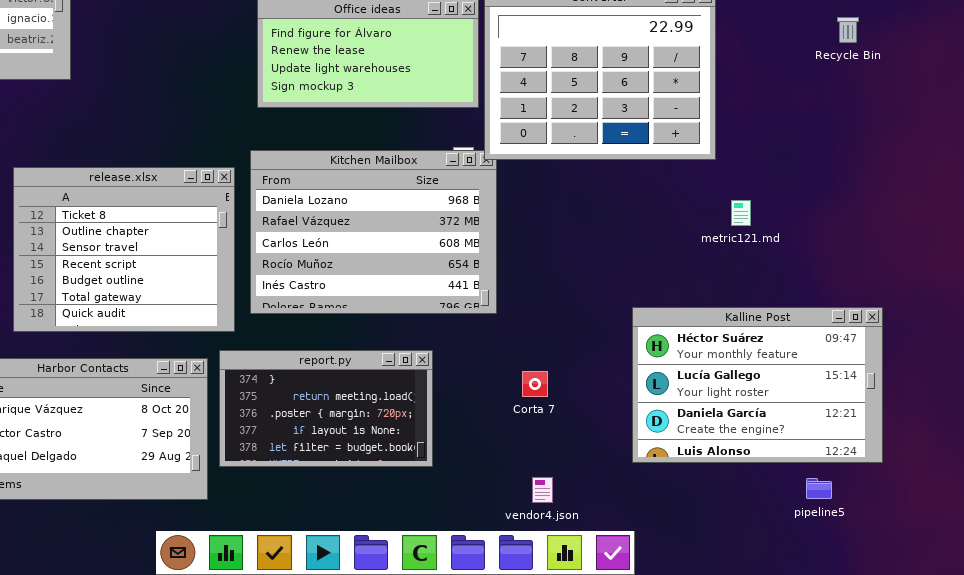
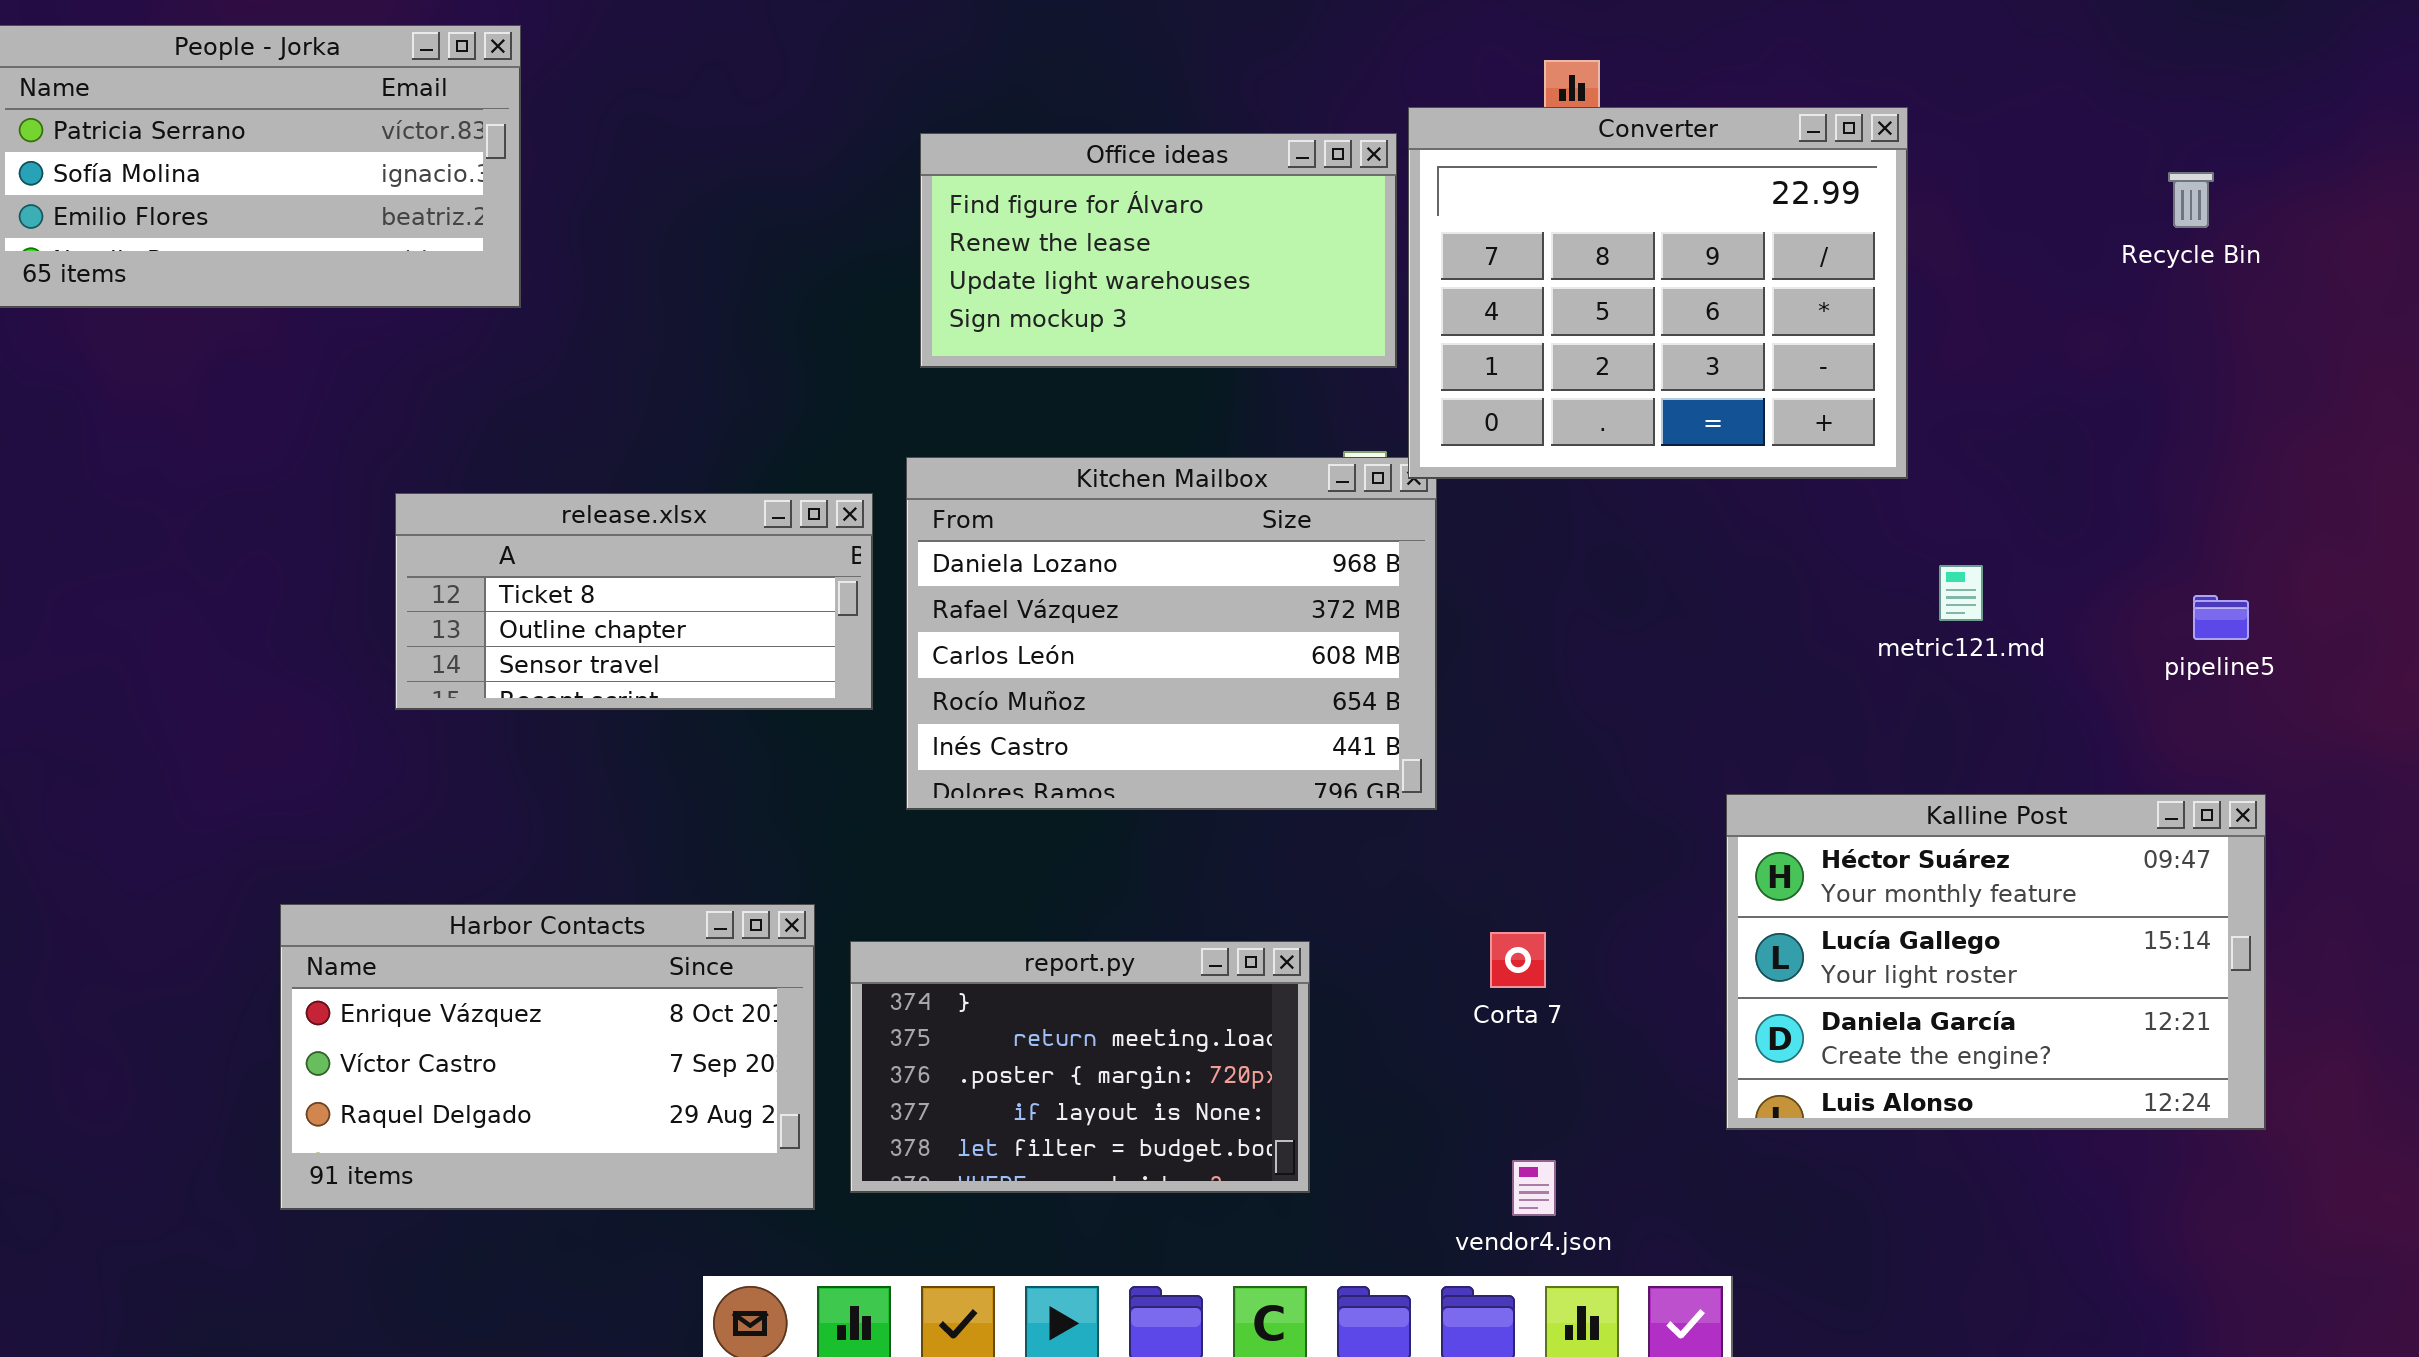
release.xlsx: [13,167,235,332] -> [395,493,873,710], resized
report.py: [219,350,433,467] -> [850,941,1310,1193], moved
pipeline5: [806,478,832,499] -> [2193,595,2249,640], moved

